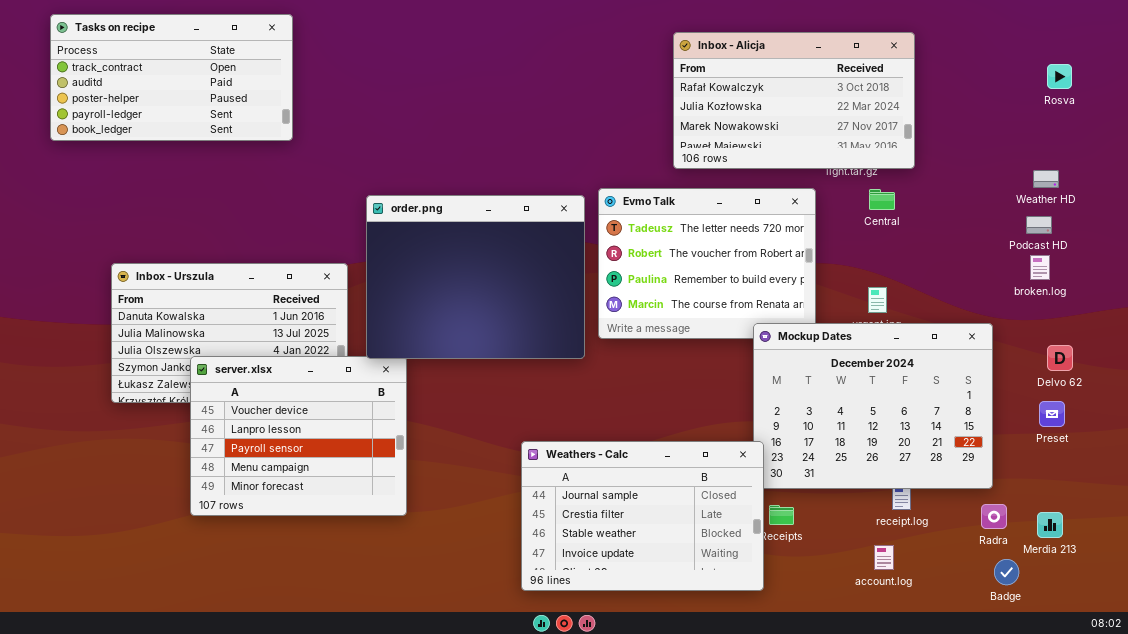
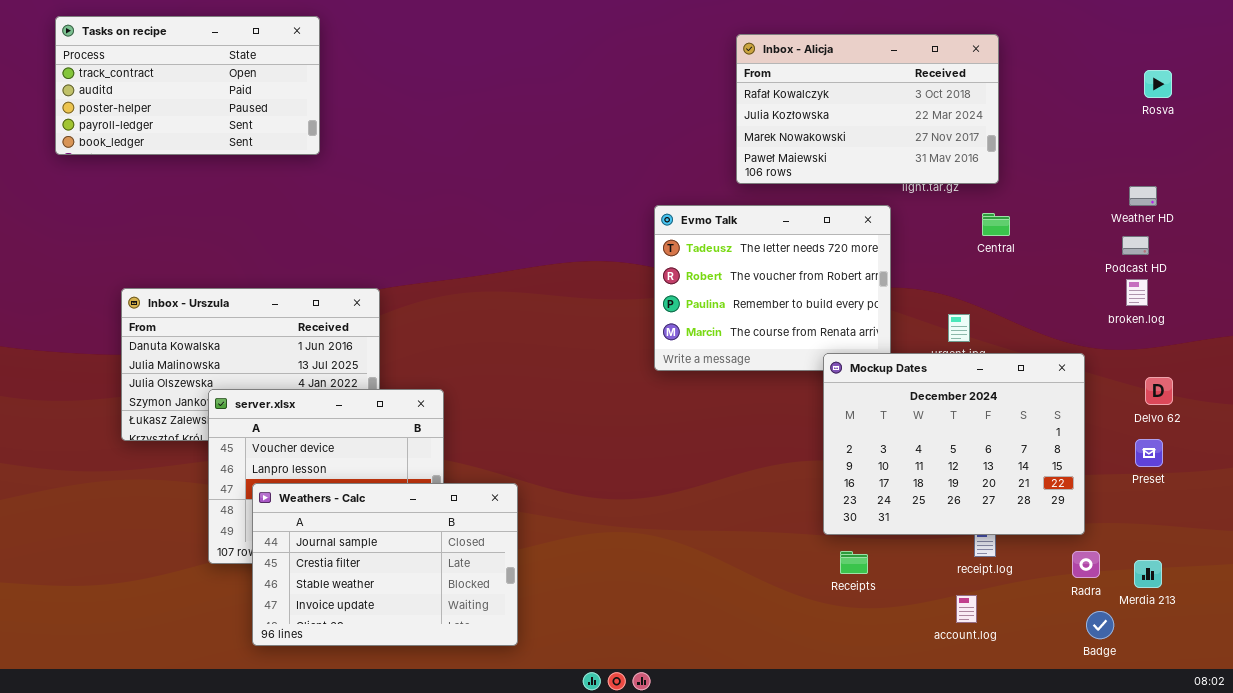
Central: [869,189,895,210] -> [982,213,1010,236], moved
order.png: [366,195,585,359] -> none, closed
Weathers - Calc: [521,441,764,591] -> [252,483,518,646], moved

